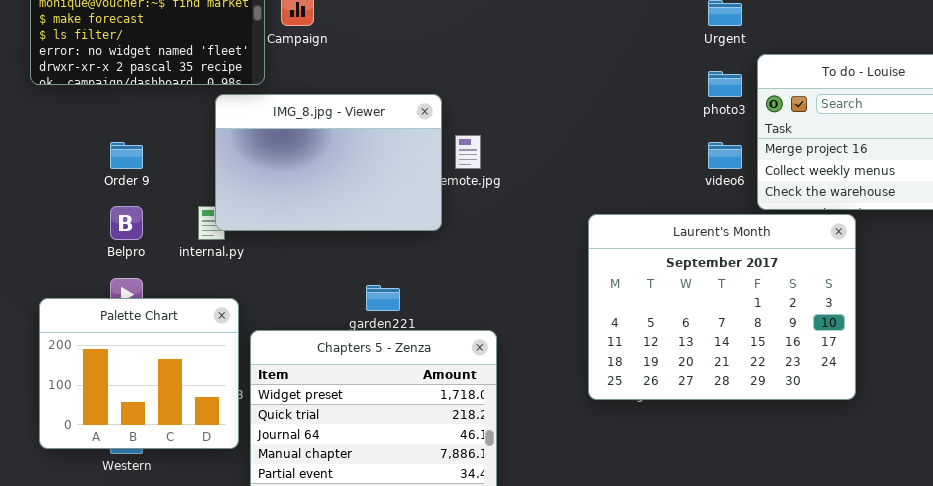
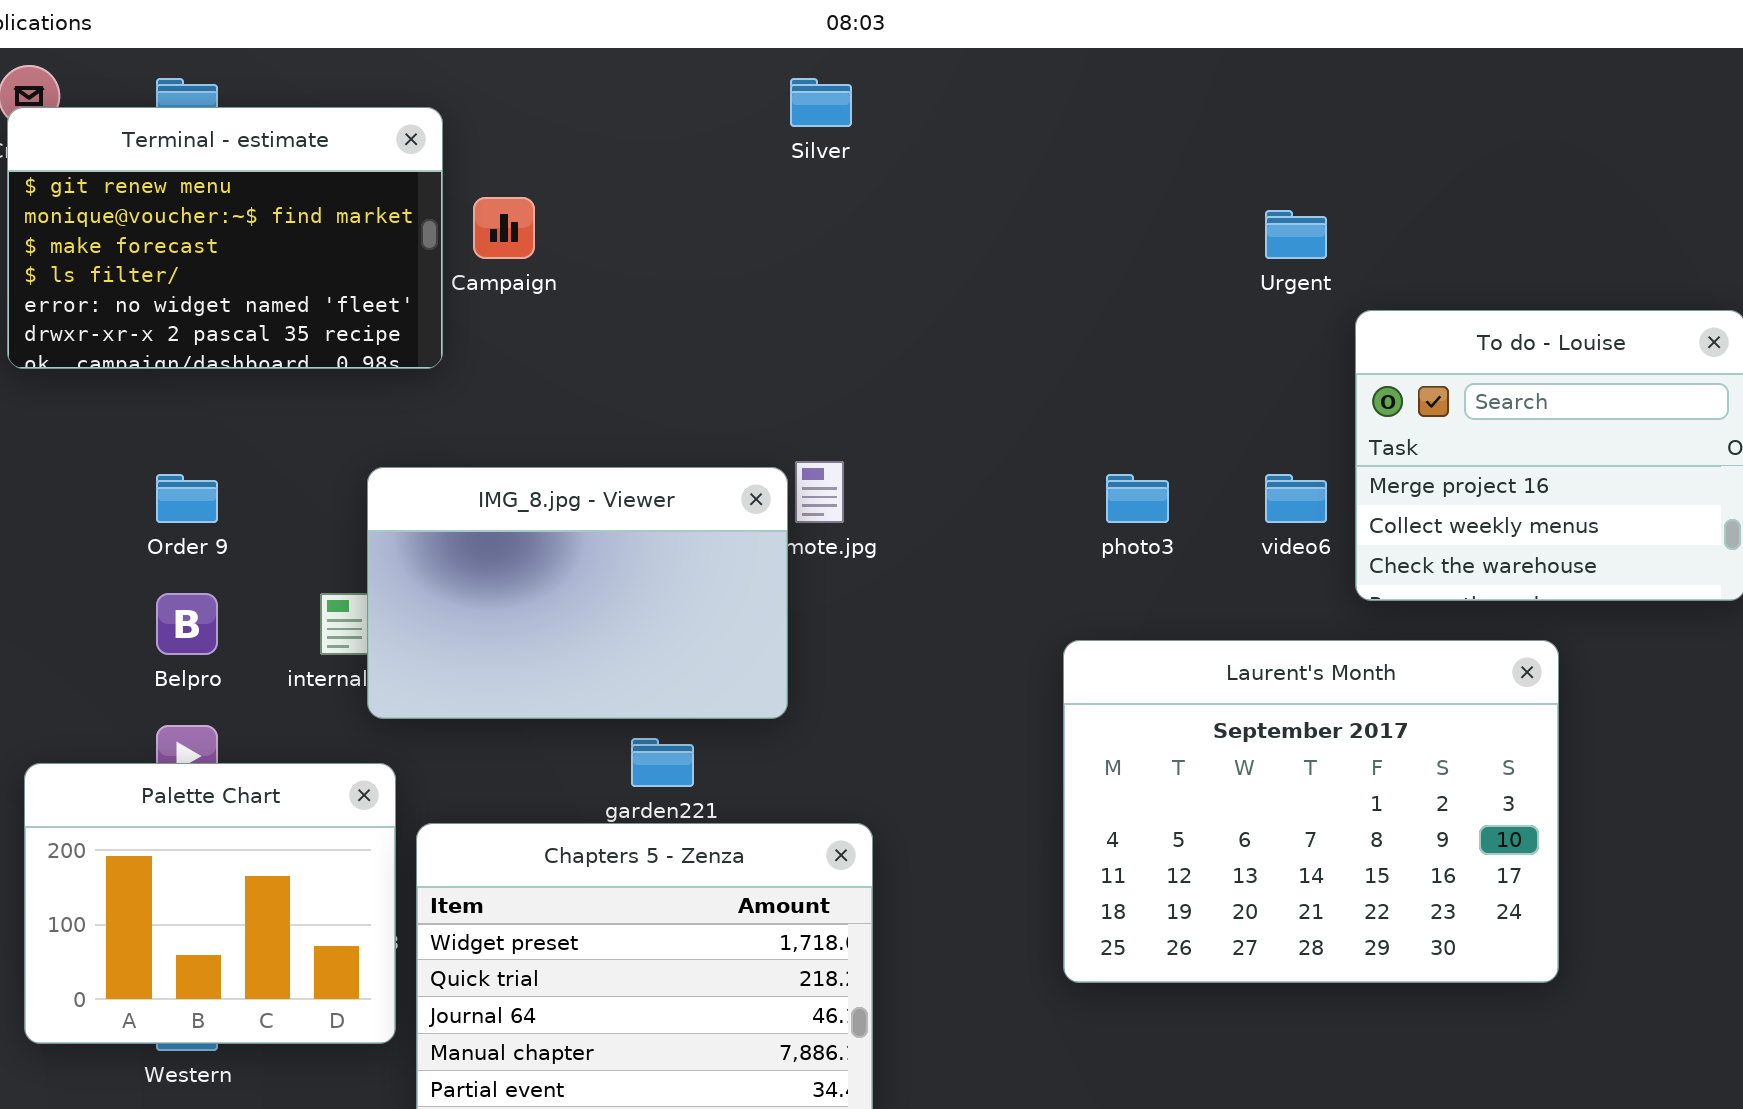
photo3: [708,71,742,97] -> [1106,474,1169,523], moved
IMG_8.jpg - Viewer: [215,94,442,231] -> [367,467,788,719], moved
Laurent's Month: [588,214,856,400] -> [1063,640,1559,983], moved

